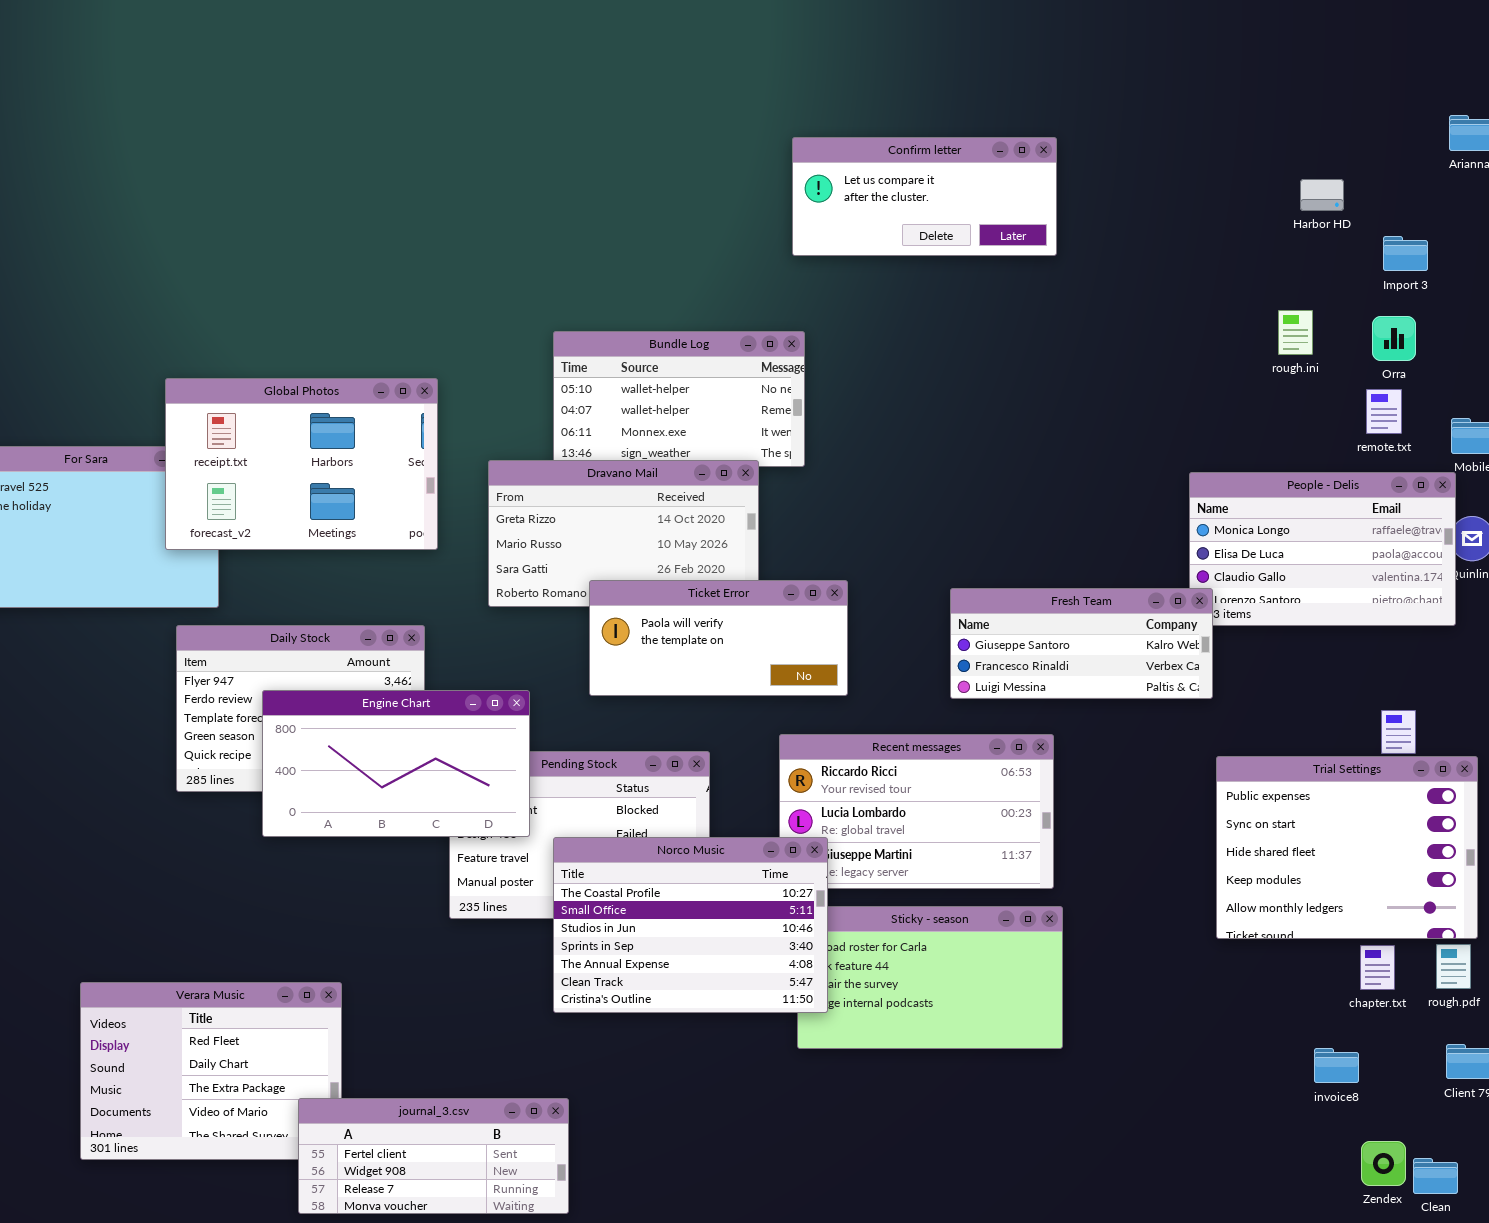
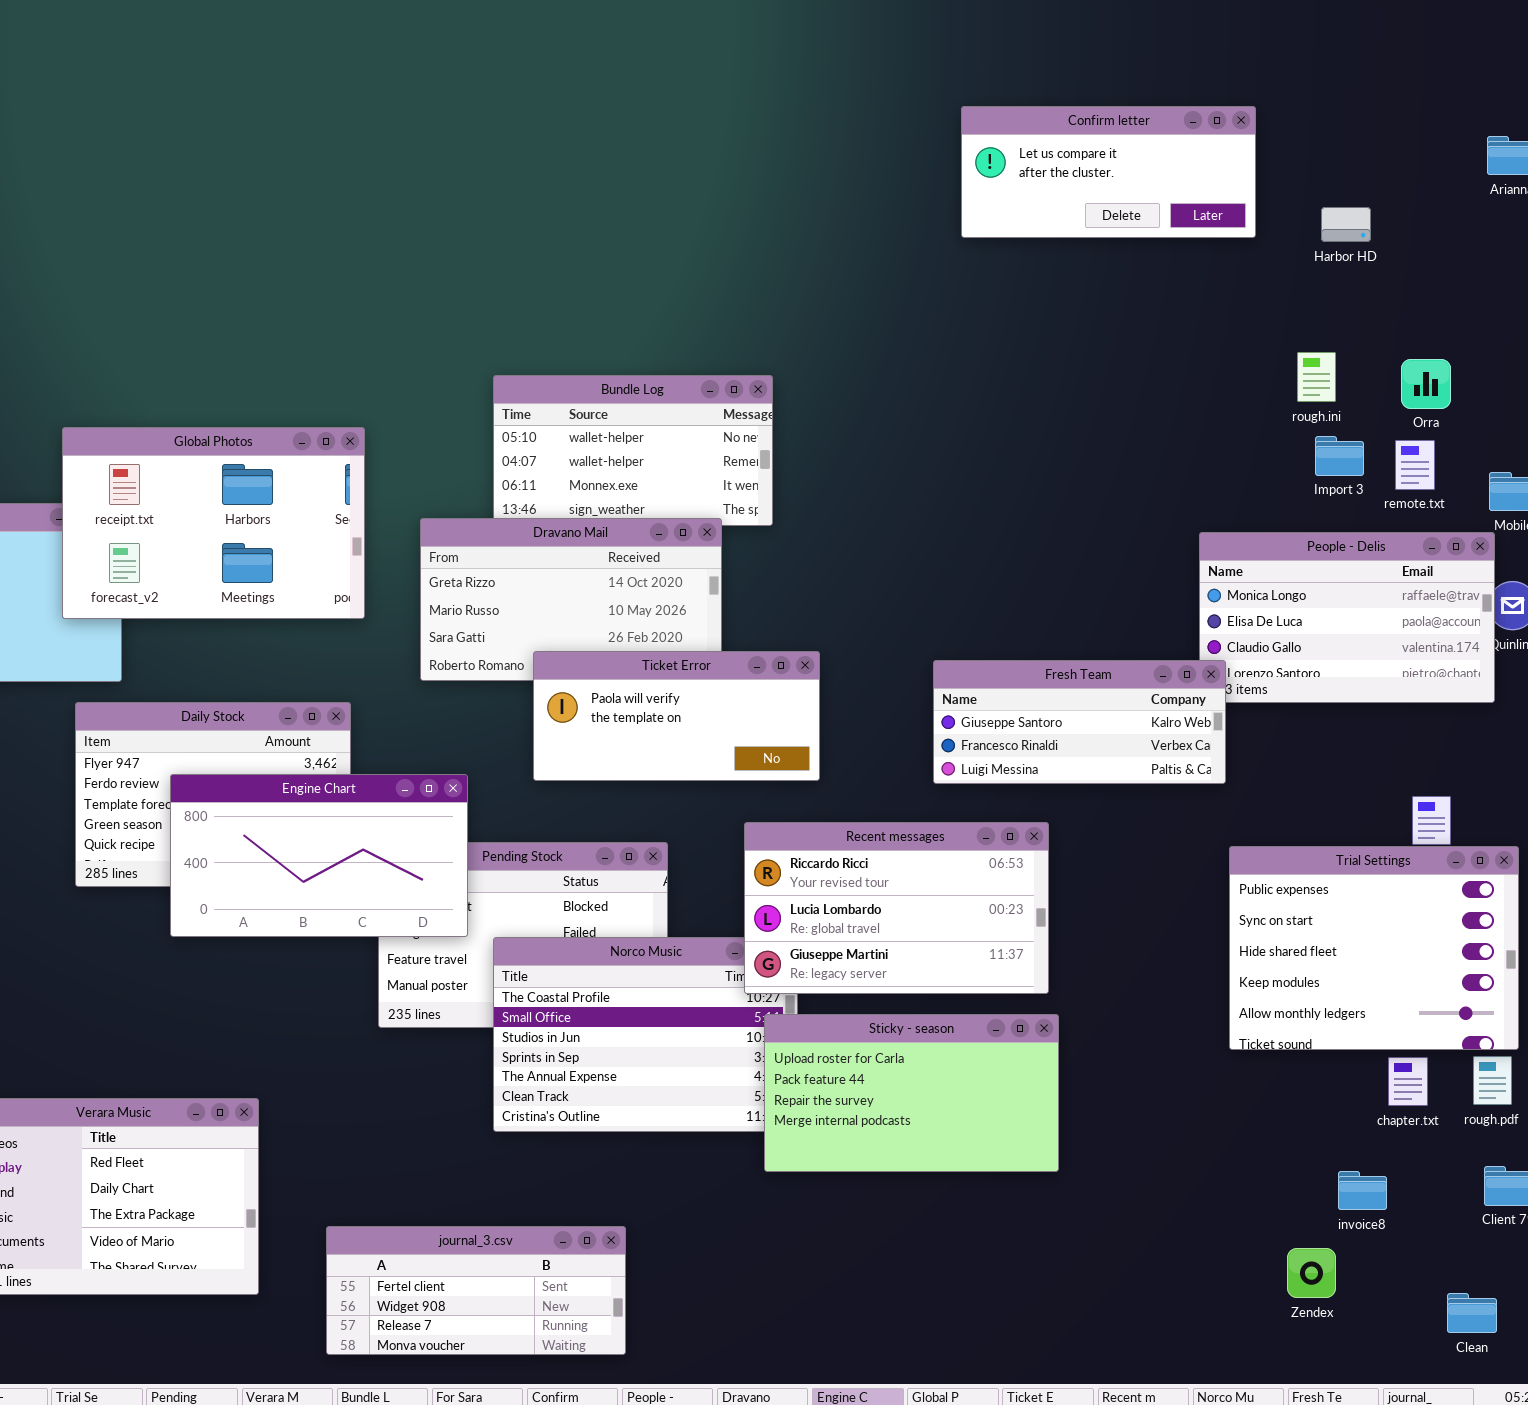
Confirm letter: [792,137,1057,256] -> [961,106,1256,238], moved
Import 3: [1383,236,1428,271] -> [1315,436,1364,476], moved
Recent messages: [779,734,1054,889] -> [744,822,1049,994], raised
Sticky - season: [797,906,1063,1049] -> [764,1014,1059,1172], raised
journal_3.csv: [298,1098,569,1214] -> [326,1226,626,1355], moved
Zendex: [1361,1141,1406,1186] -> [1287,1248,1336,1298], moved

